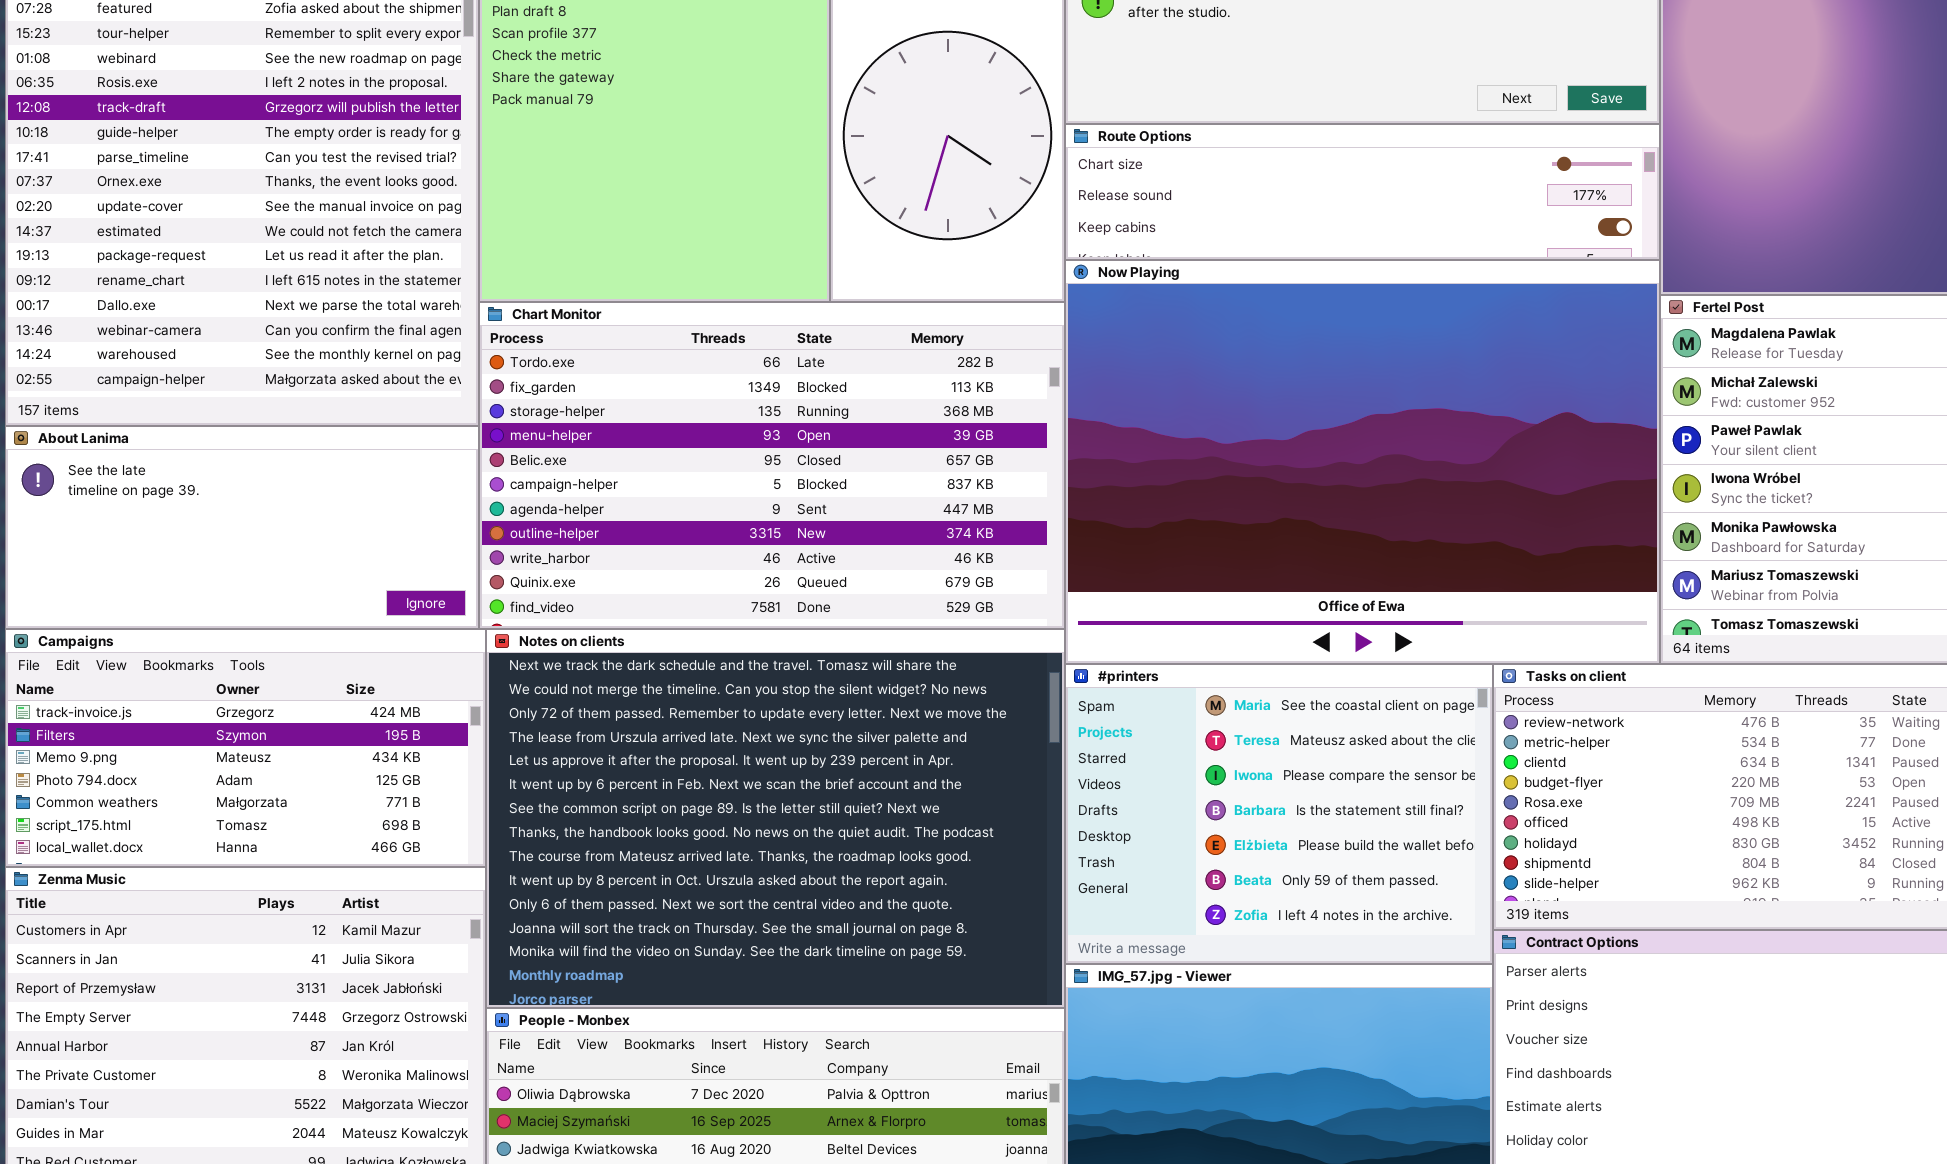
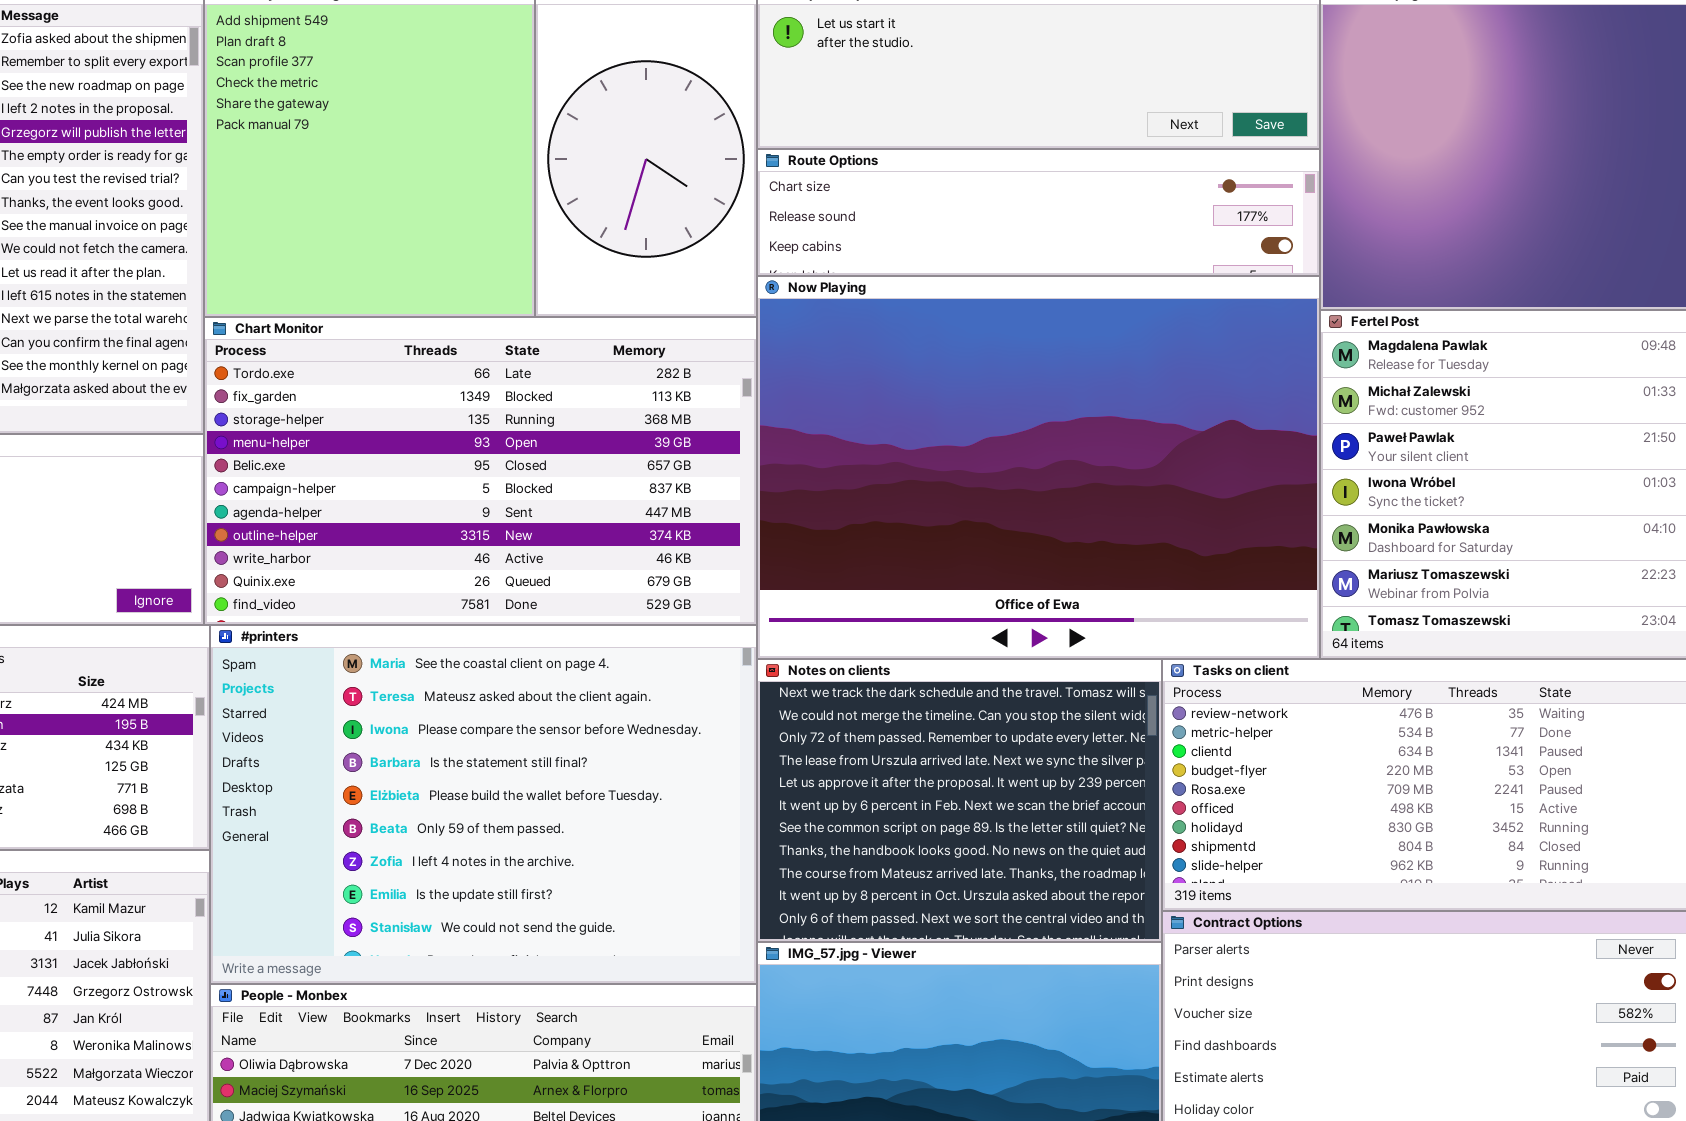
Notes on clients: [486,629,1065,1008] -> [757,659,1162,942], moved, resized
#printers: [1065,664,1493,964] -> [210,625,757,984], moved, resized

